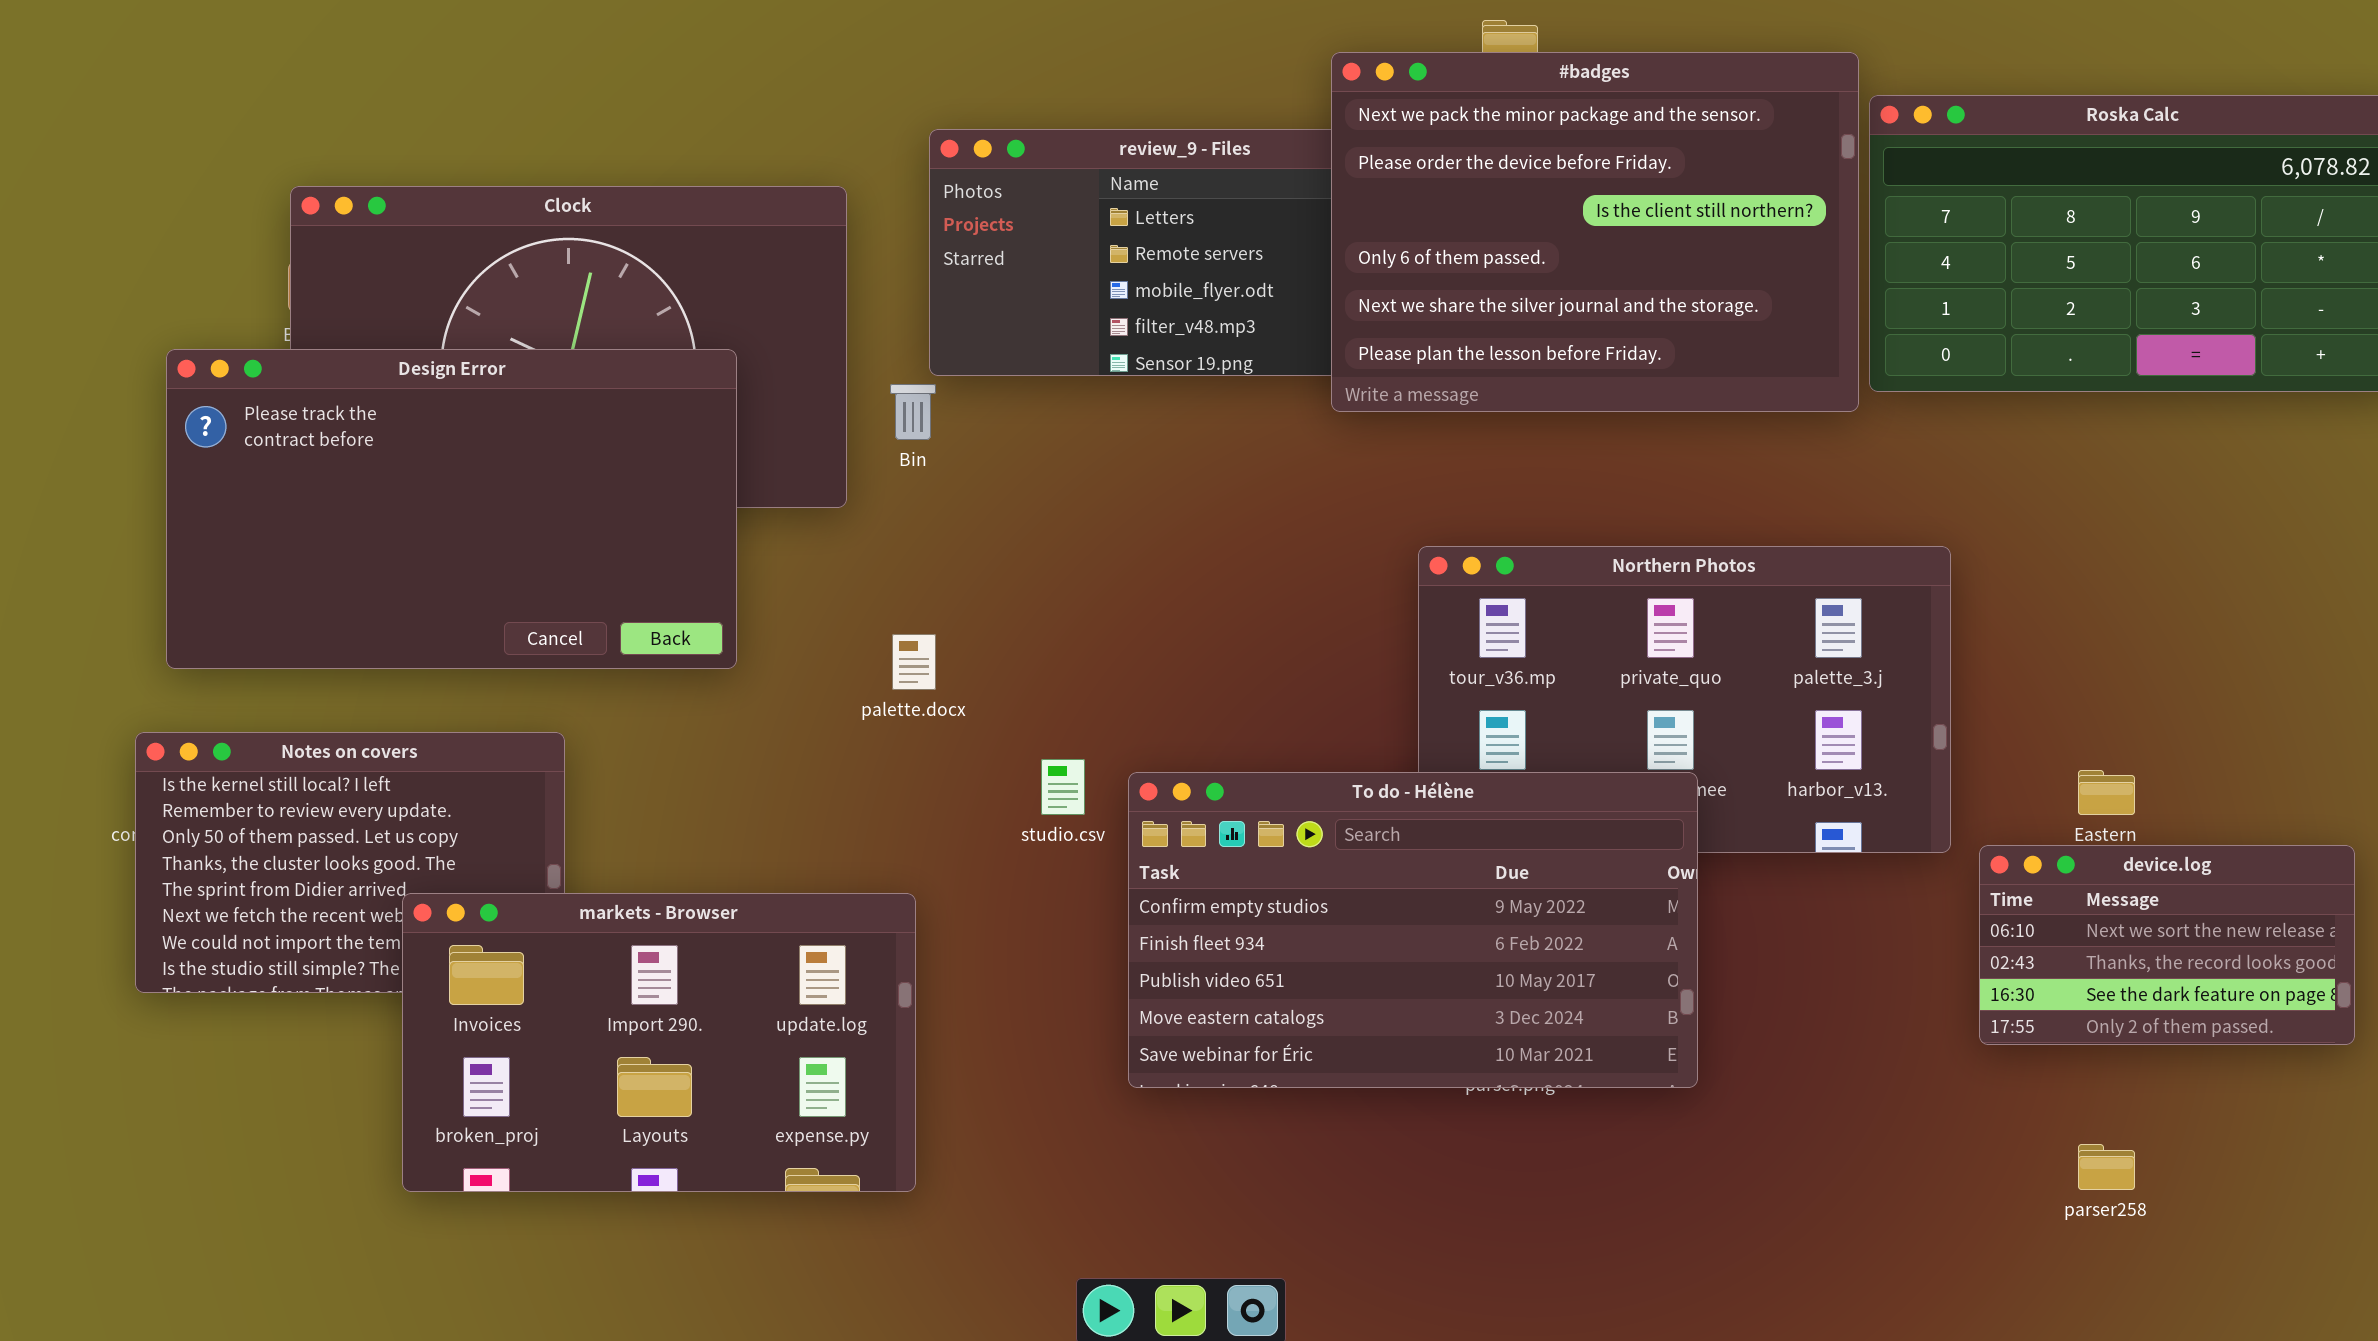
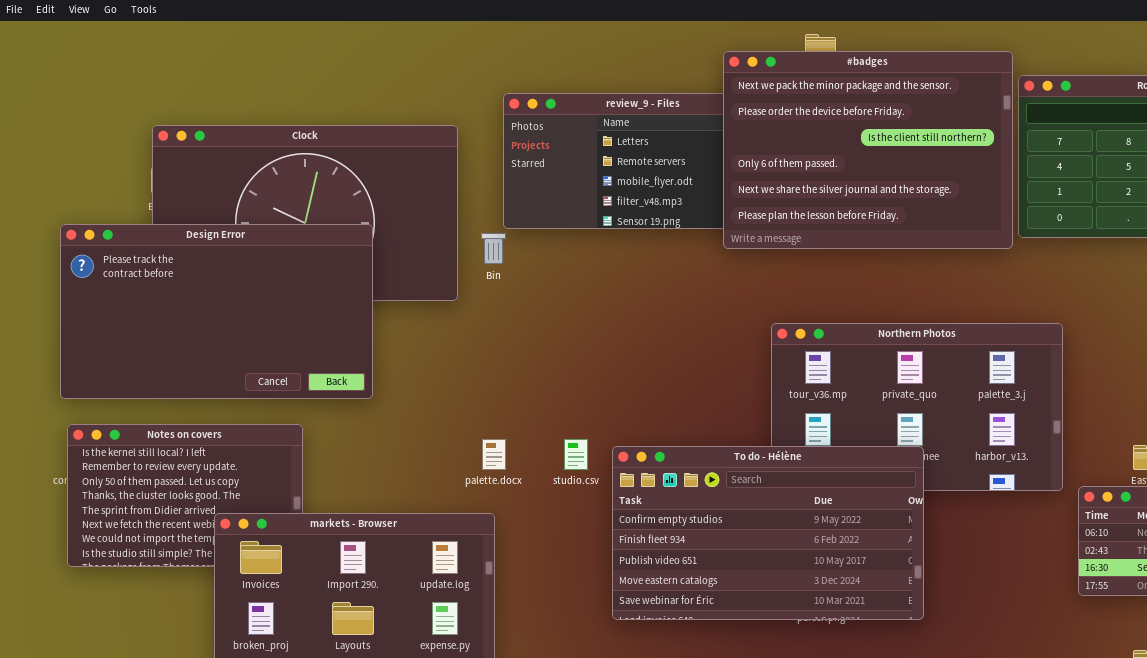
Design Error: [166,349,737,669] -> [60,224,373,399], moved
palette.docx: [892,634,936,690] -> [482,439,506,470], moved

